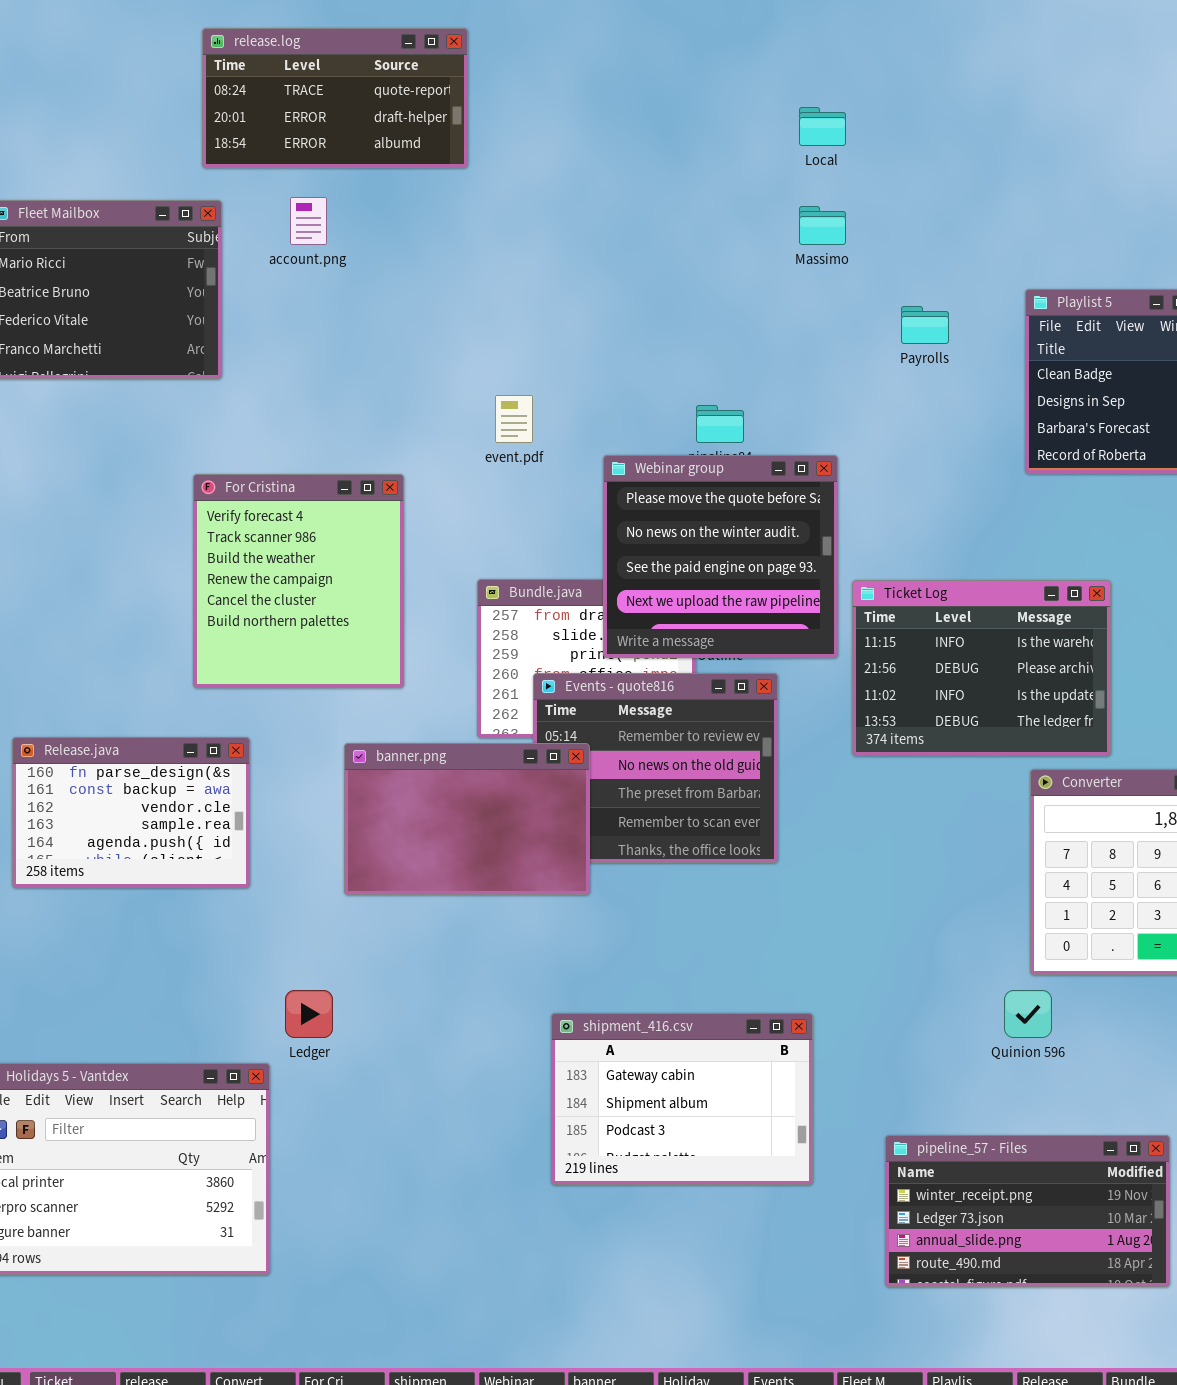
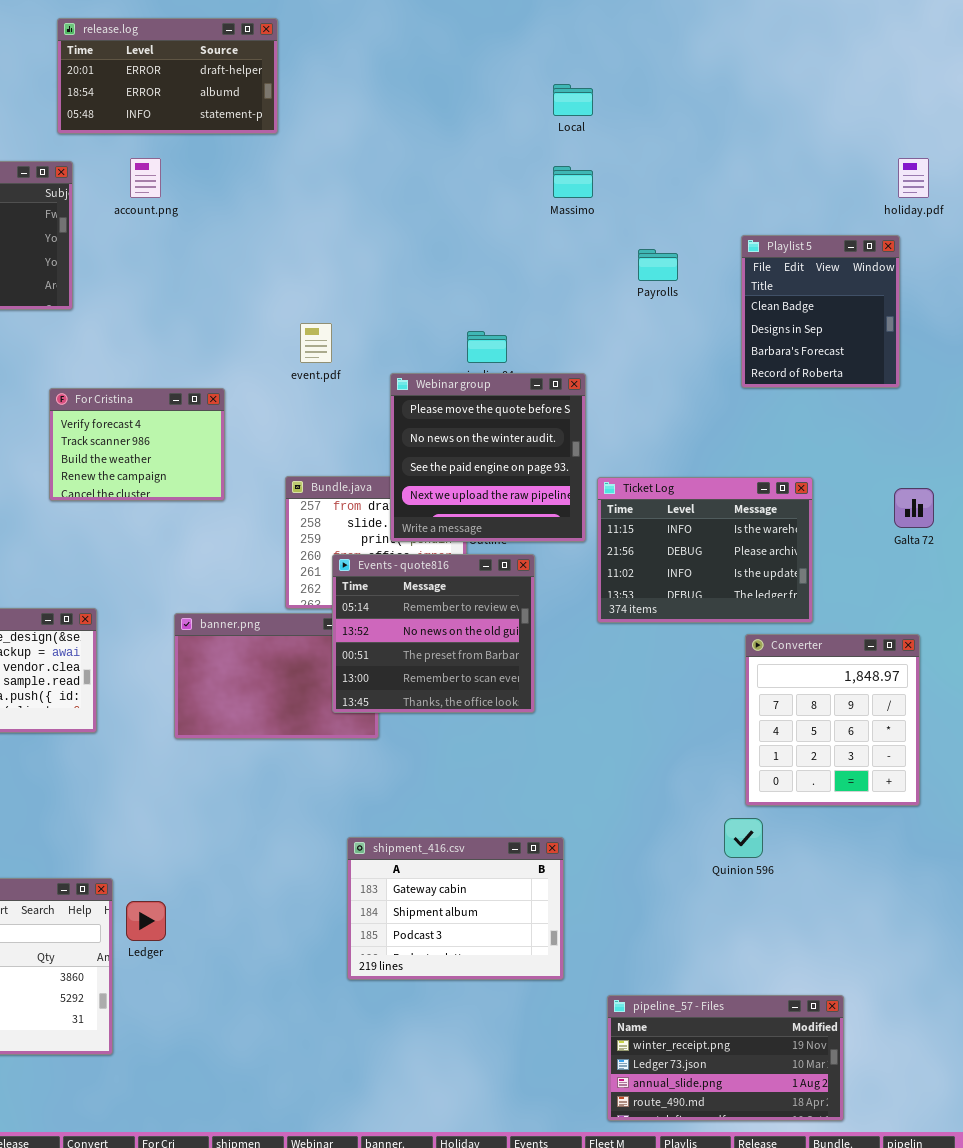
release.log: [202,28,468,168] -> [57,18,278,134], scrolled down 1 row
For Cristina: [193,474,404,688] -> [49,388,225,501], resized
Events - quote816: [533,673,778,863] -> [332,554,535,713], raised
Ledger: [285,990,333,1038] -> [126,901,166,941], moved
pipeline_57 - Files: [885,1135,1170,1287] -> [607,995,844,1121], moved

